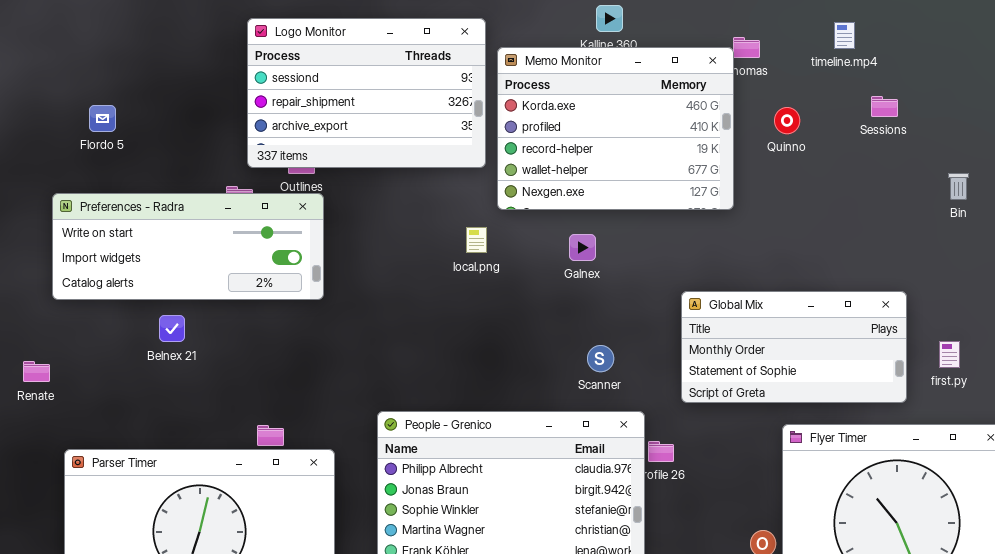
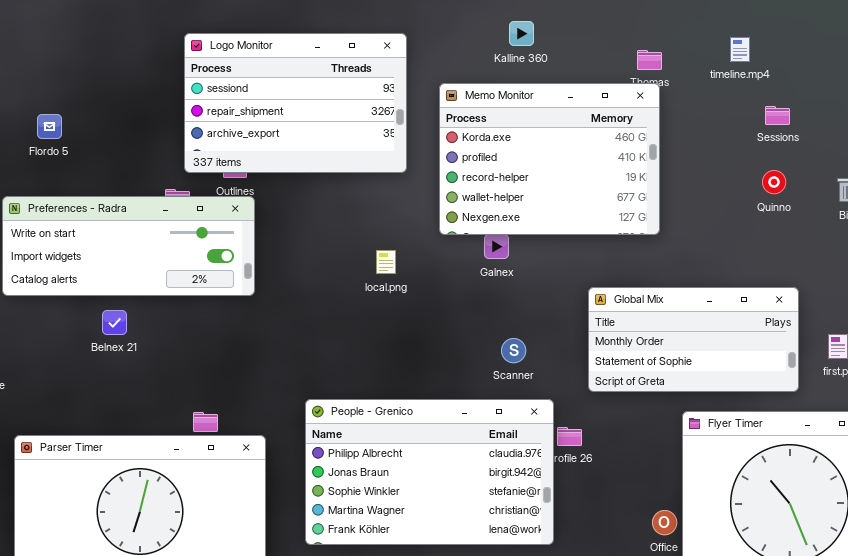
Memo Monitor: [497,47,734,210] -> [439,83,660,235], moved
Quinno: [774,107,800,134] -> [762,170,786,194], moved
local.png: [466,227,487,253] -> [376,250,396,274], moved

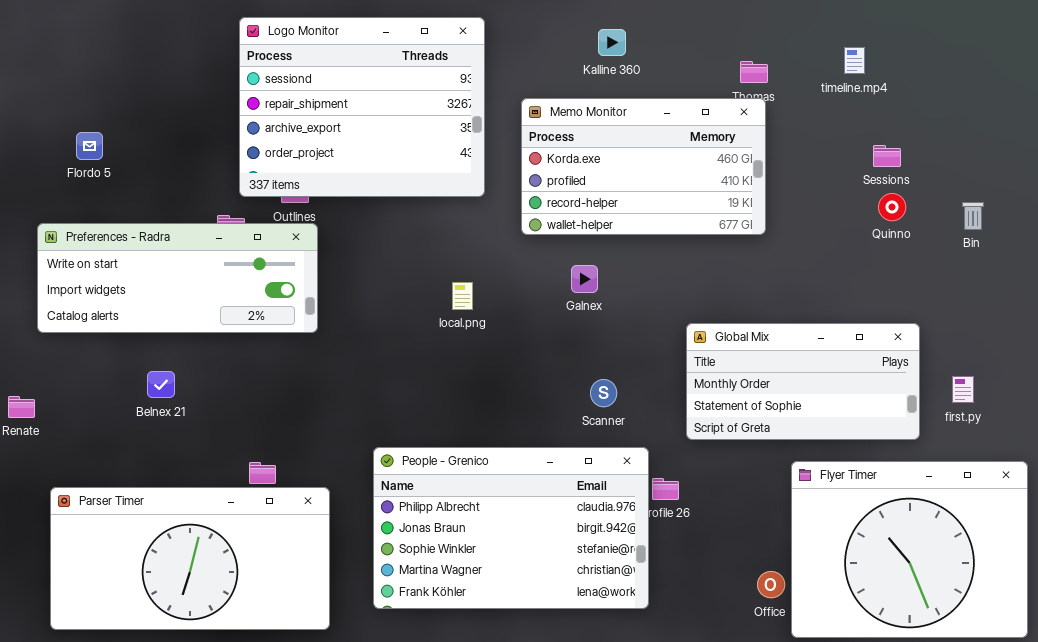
Logo Monitor: [184,33,407,173] -> [239,17,485,197], resized
Memo Monitor: [439,83,660,235] -> [521,98,766,235], resized
Sessions: [765,106,790,125] -> [873,145,901,167], moved
Belnex 21: [102,310,127,335] -> [147,371,175,398], moved

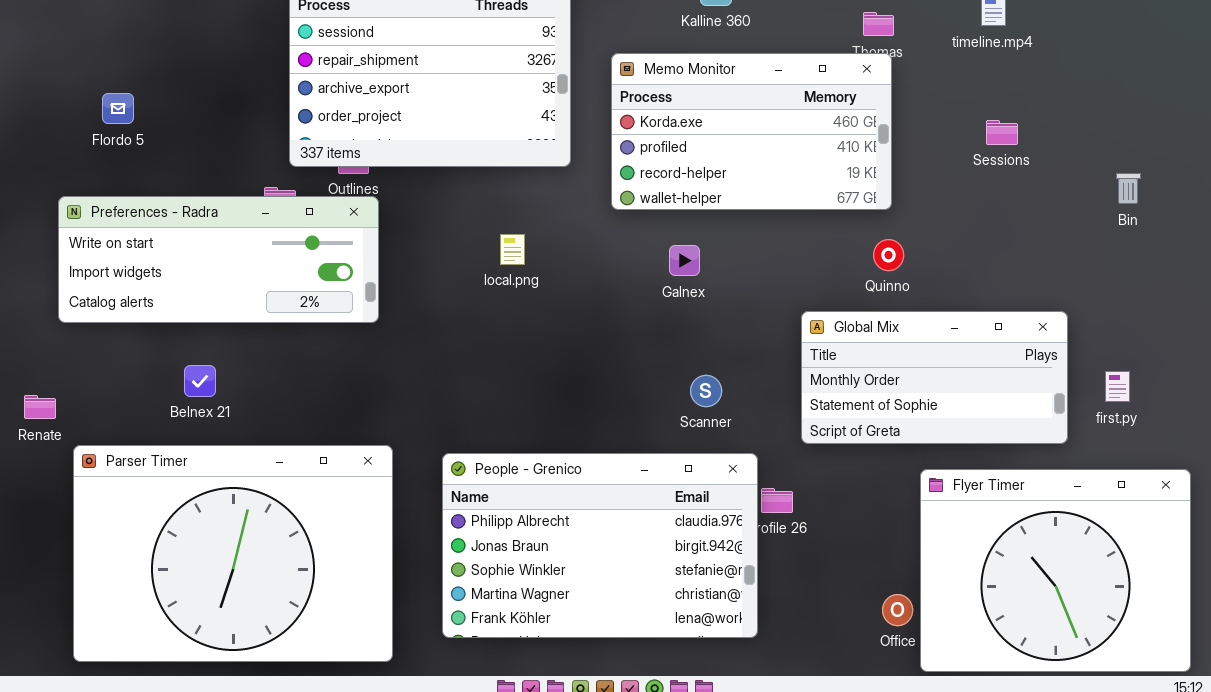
Sessions: [873,145,901,167] -> [986,120,1018,145], moved
Quinno: [878,193,906,221] -> [873,239,904,271], moved
local.png: [452,282,473,310] -> [500,234,525,265], moved
Parser Timer: [50,487,330,630] -> [73,445,393,662], resized

